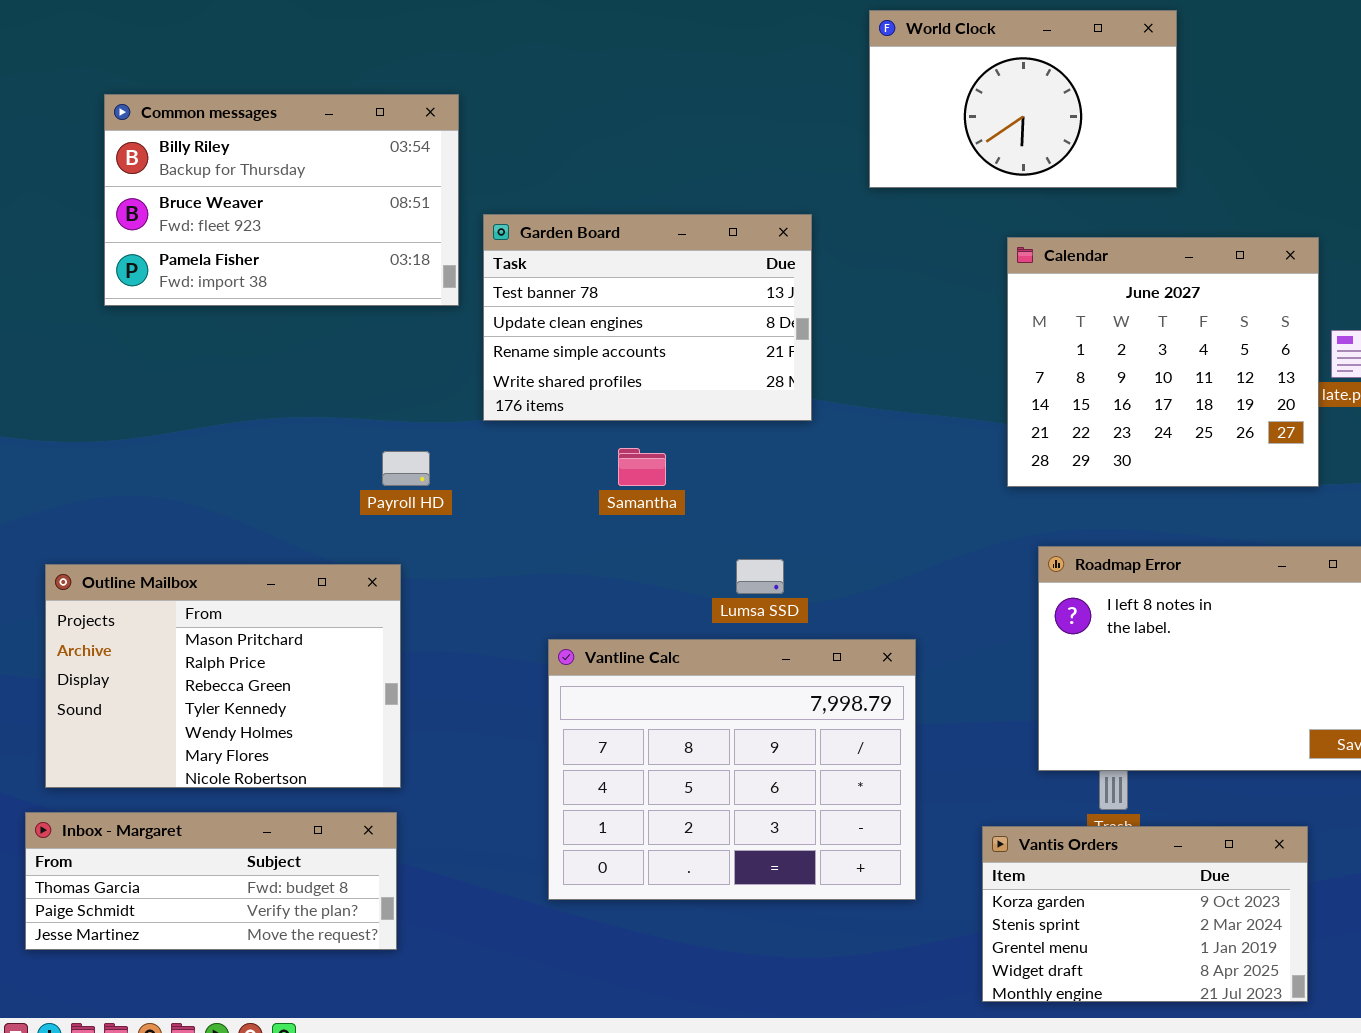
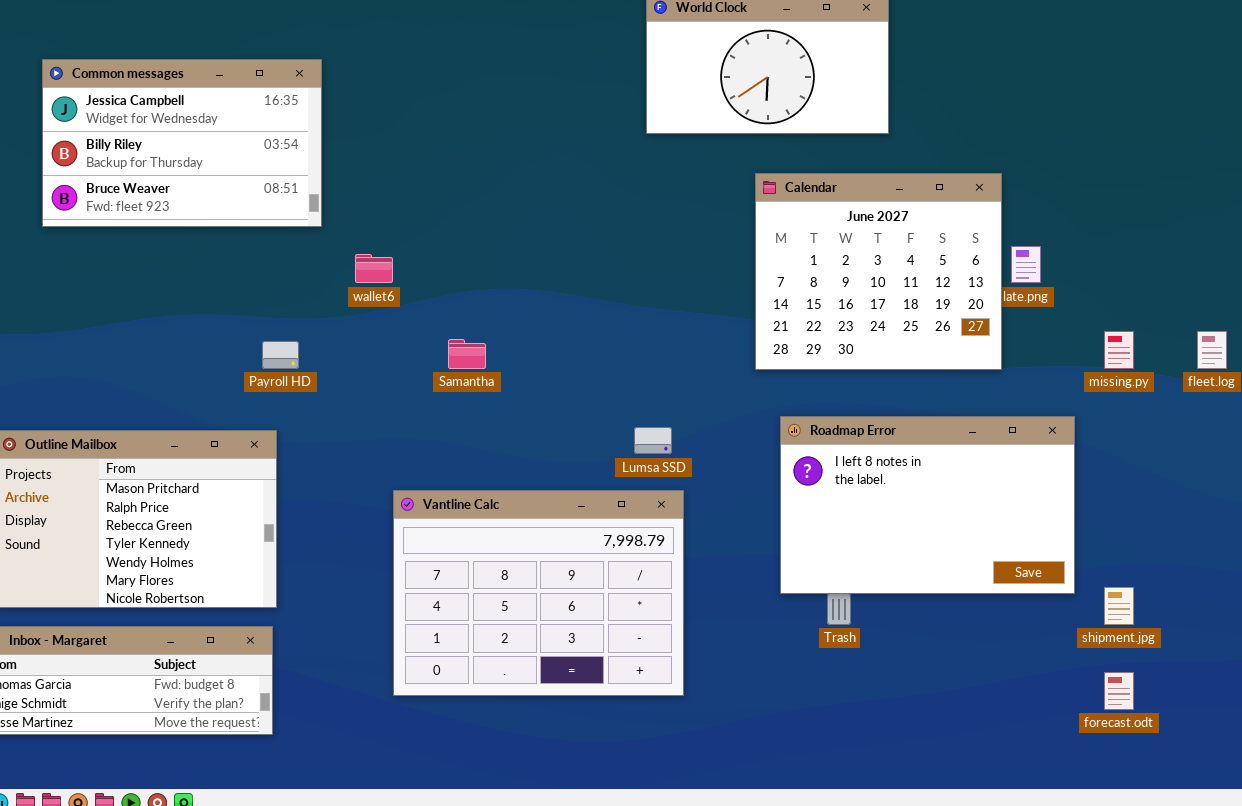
Common messages: [104,94,459,306] -> [42,59,322,227], scrolled up 1 row
Garden Board: [483,214,812,421] -> none, closed
Lumsa SSD: [736,559,784,594] -> [634,427,672,454], moved
Vantis Orders: [982,826,1308,1002] -> none, closed

